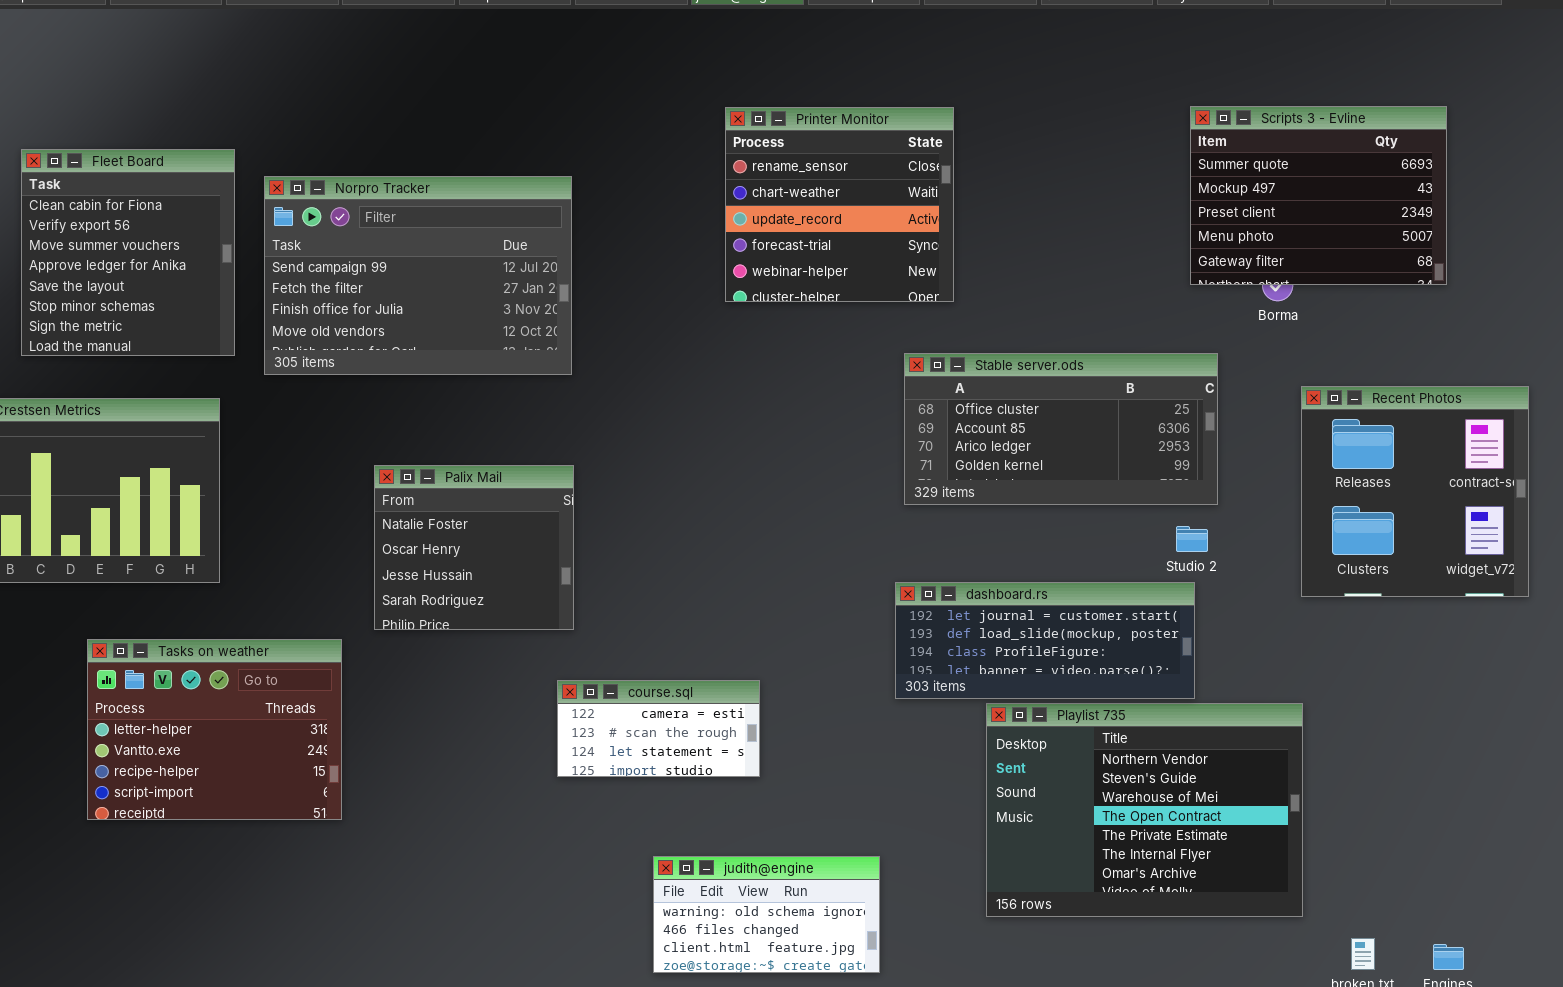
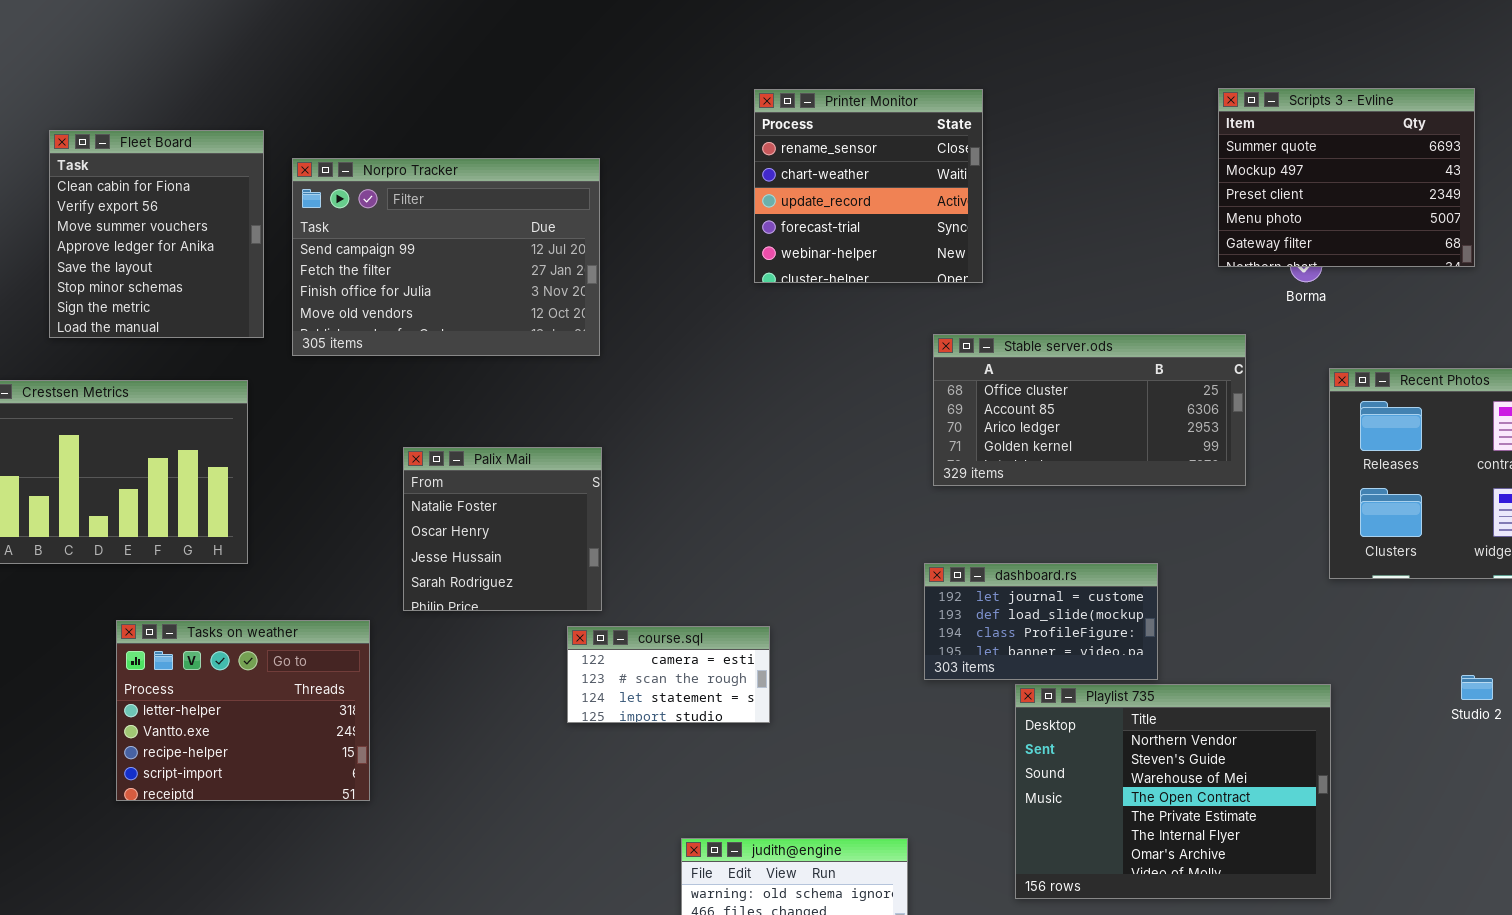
Studio 2: [1176,526,1208,552] -> [1461,675,1493,700], moved
dashboard.rs: [895,582,1195,699] -> [924,563,1158,680], resized
course.sql: [557,680,760,777] -> [567,626,770,723], moved

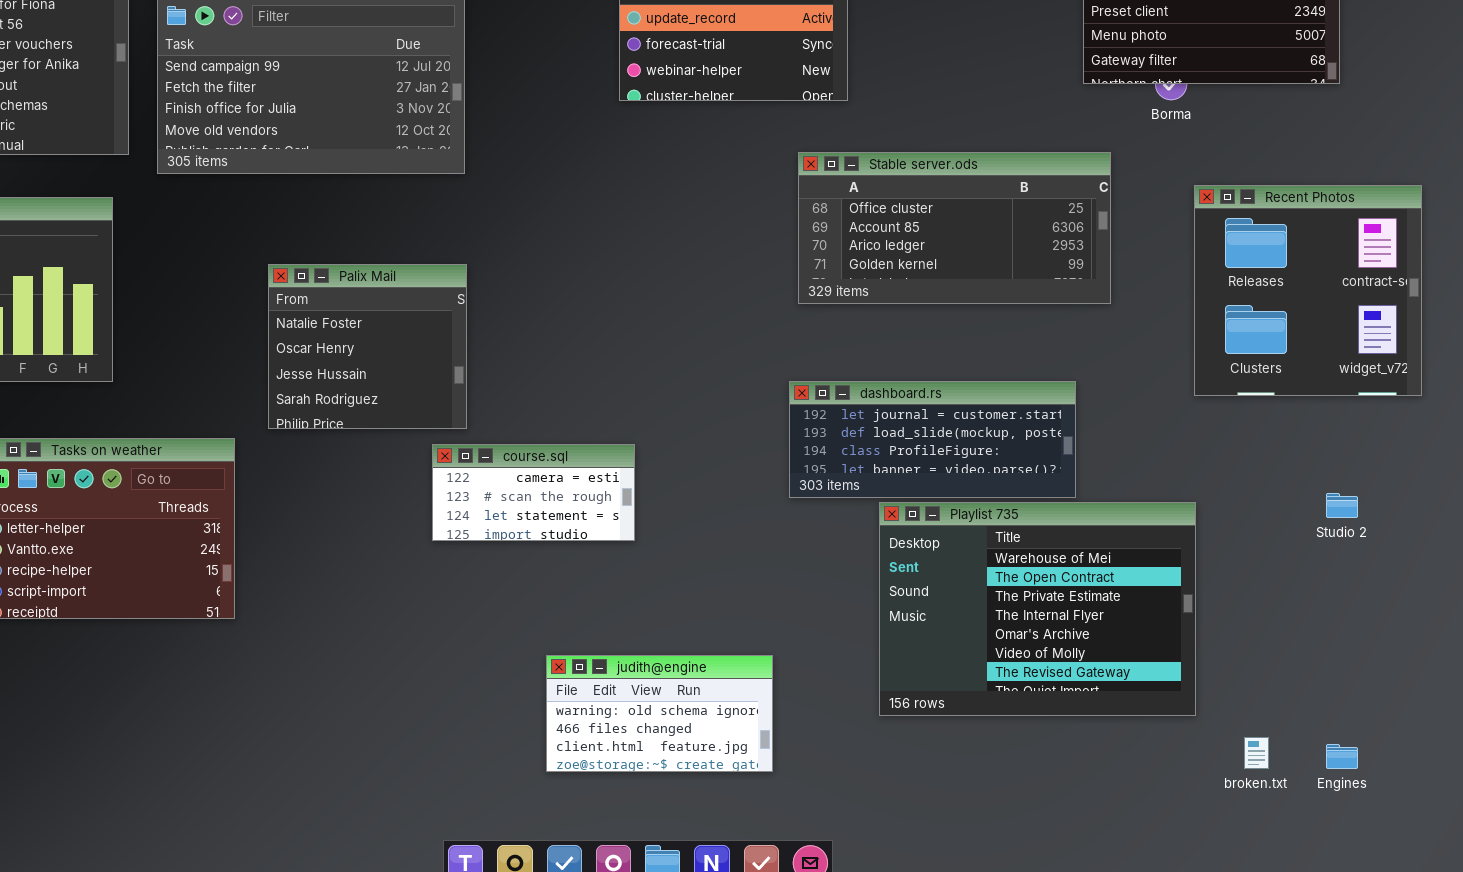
dashboard.rs: [924,563,1158,680] -> [789,381,1076,498], resized
Playlist 735: [1015,684,1331,899] -> [879,502,1196,716], scrolled down 2 rows

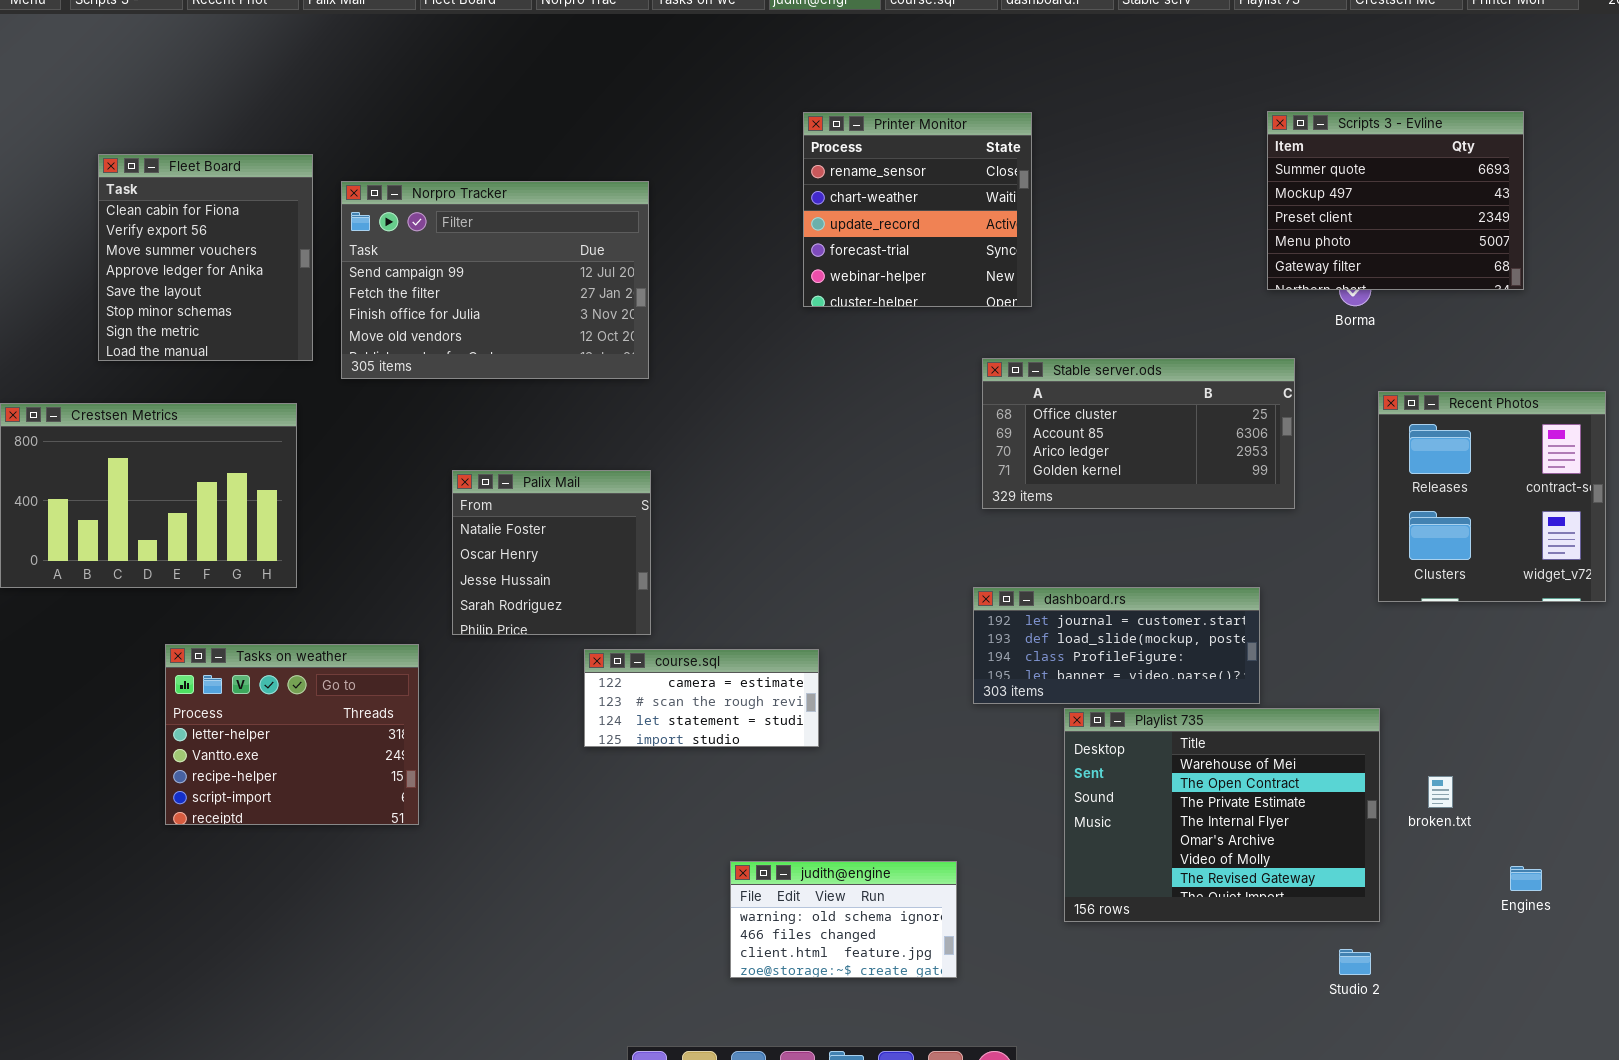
course.sql: [432,444,635,541] -> [584,649,819,747], resized
Studio 2: [1326,493,1358,518] -> [1339,949,1371,975], moved
broken.txt: [1244,737,1269,769] -> [1428,776,1453,808], moved
Engines: [1326,744,1358,769] -> [1510,866,1542,891], moved

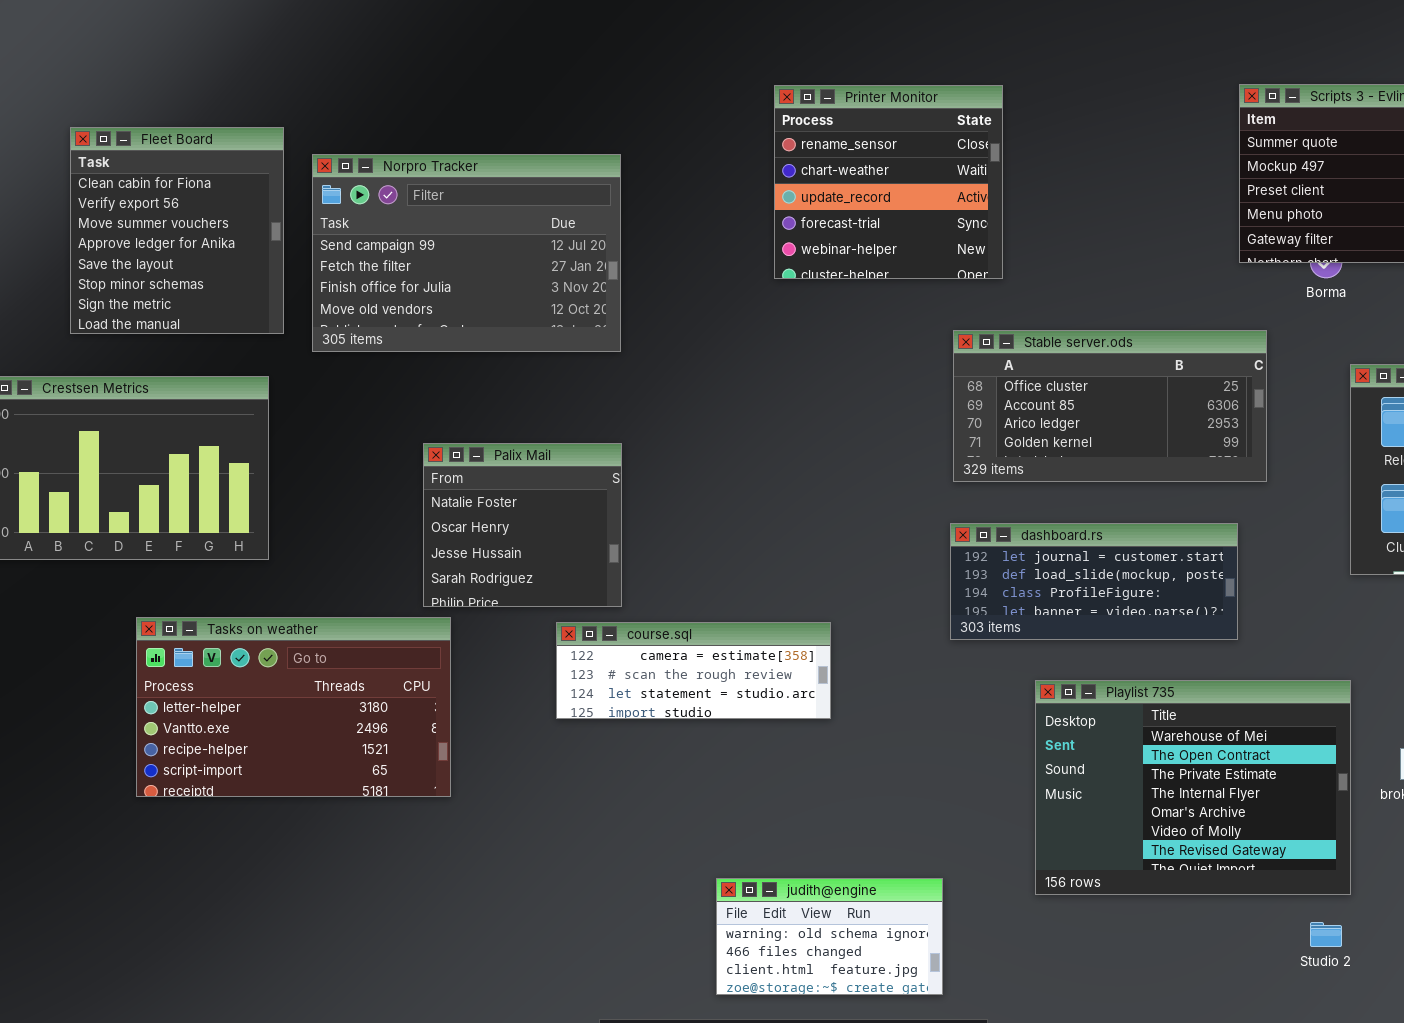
dashboard.rs: [973,587,1260,704] -> [950,523,1238,640], moved
Tasks on weather: [165,644,419,825] -> [136,617,451,797], resized
course.sql: [584,649,819,747] -> [556,622,831,719], resized
judith@engine: [730,861,957,978] -> [716,878,943,995], moved

